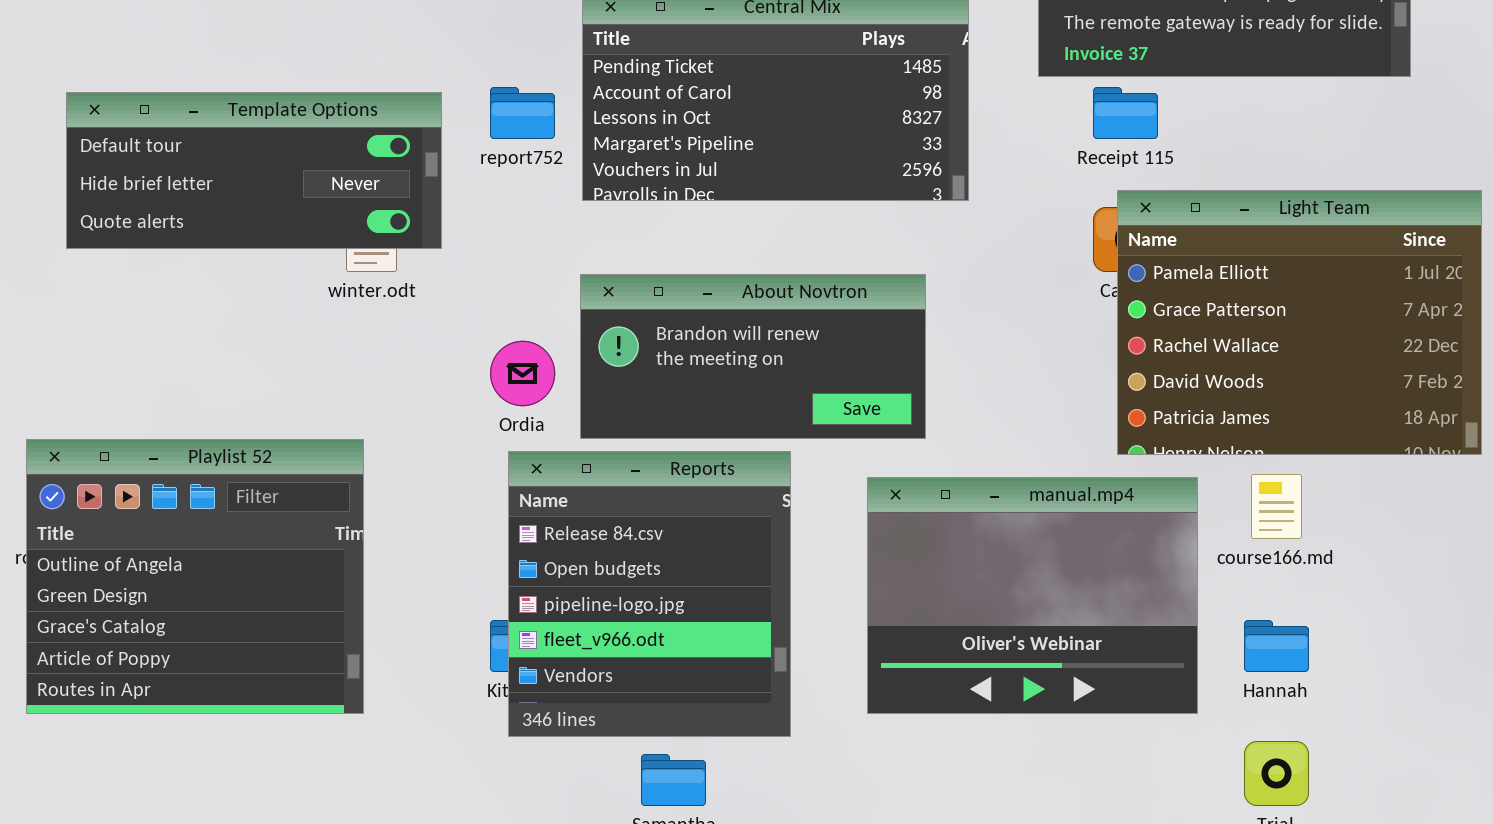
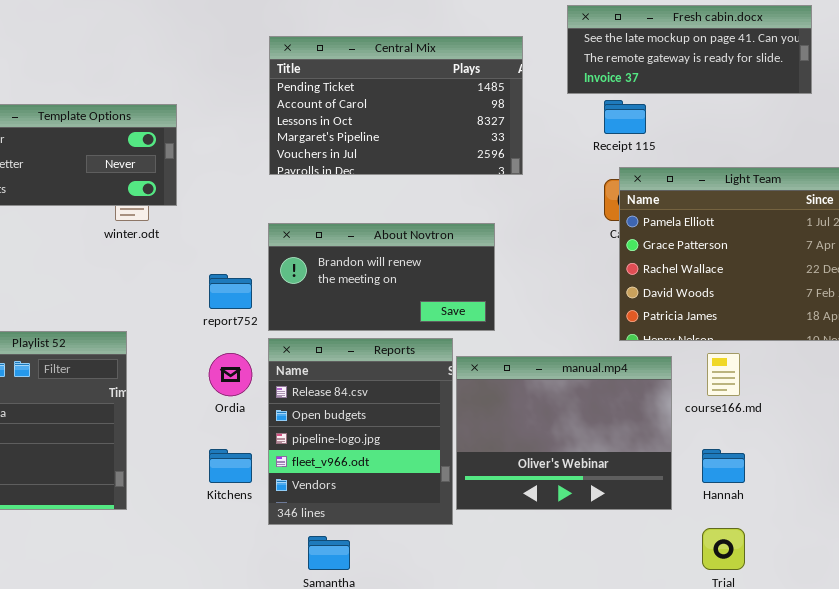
report752: [490,87,555,139] -> [209,274,252,309], moved
Ordia: [490,341,555,406] -> [209,353,252,396], moved
Reports: [508,451,791,737] -> [268,338,453,525], moved

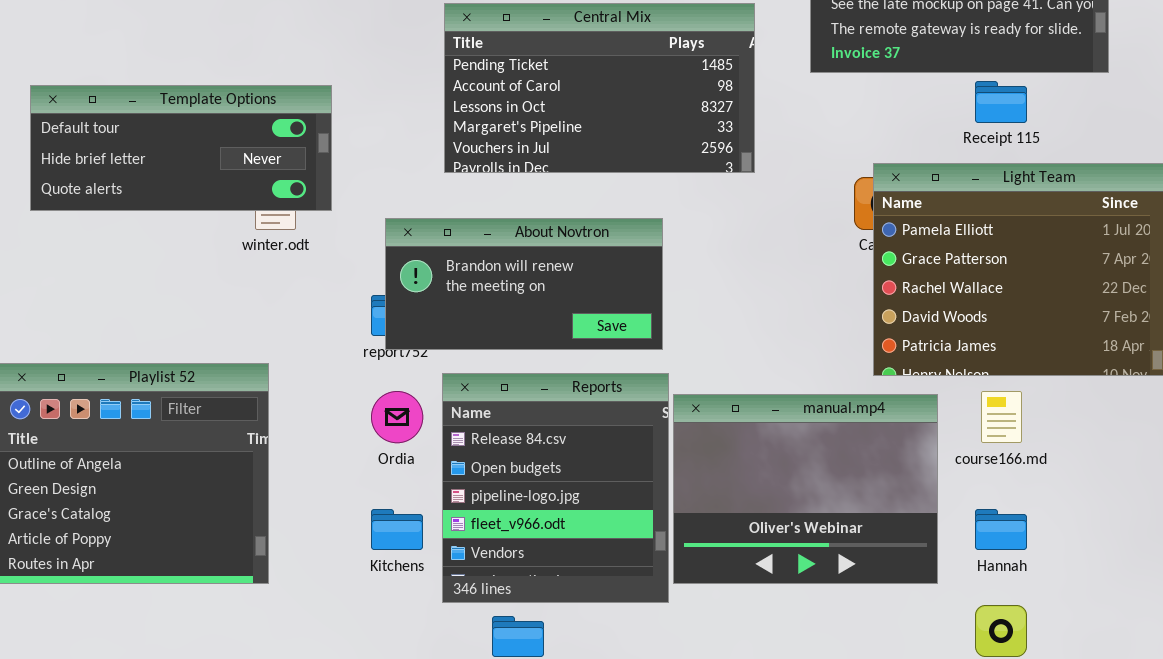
Receipt 115: [604,100,646,134] -> [975,81,1027,123], moved
About Novtron: [268,223,495,331] -> [385,218,663,350], moved

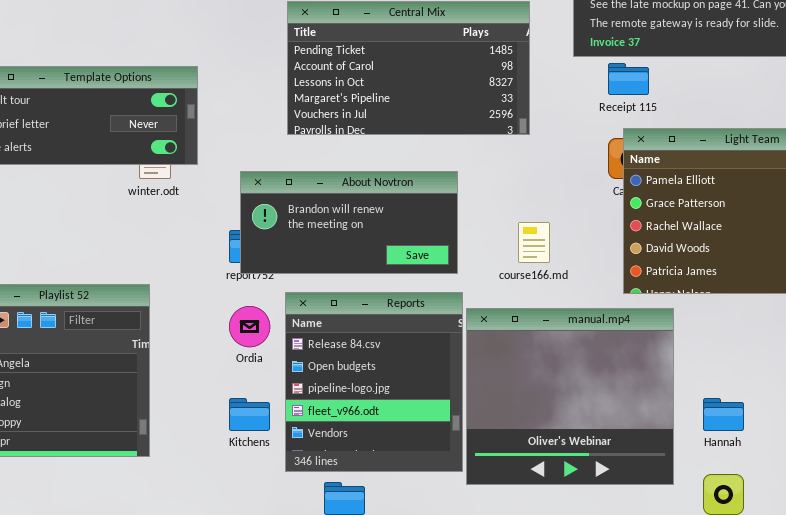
Receipt 115: [975,81,1027,123] -> [608,63,649,95], moved
course166.md: [981,391,1022,443] -> [518,222,550,263], moved
manual.mp4: [673,394,938,584] -> [466,308,674,485], resized

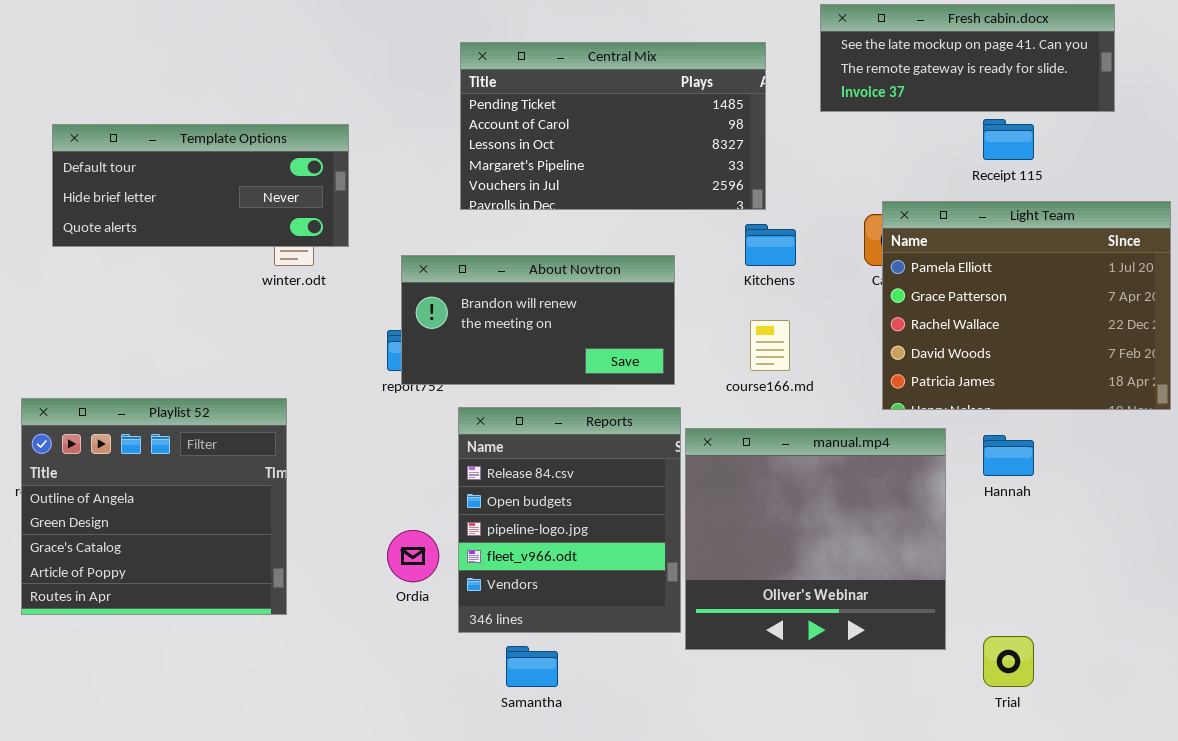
Receipt 115: [608,63,649,95] -> [983,119,1034,160], moved
Ordia: [229,306,270,347] -> [387,530,439,582], moved
Kitchens: [229,398,270,431] -> [745,224,796,266], moved
Hannah: [703,398,744,431] -> [983,435,1034,476], moved

